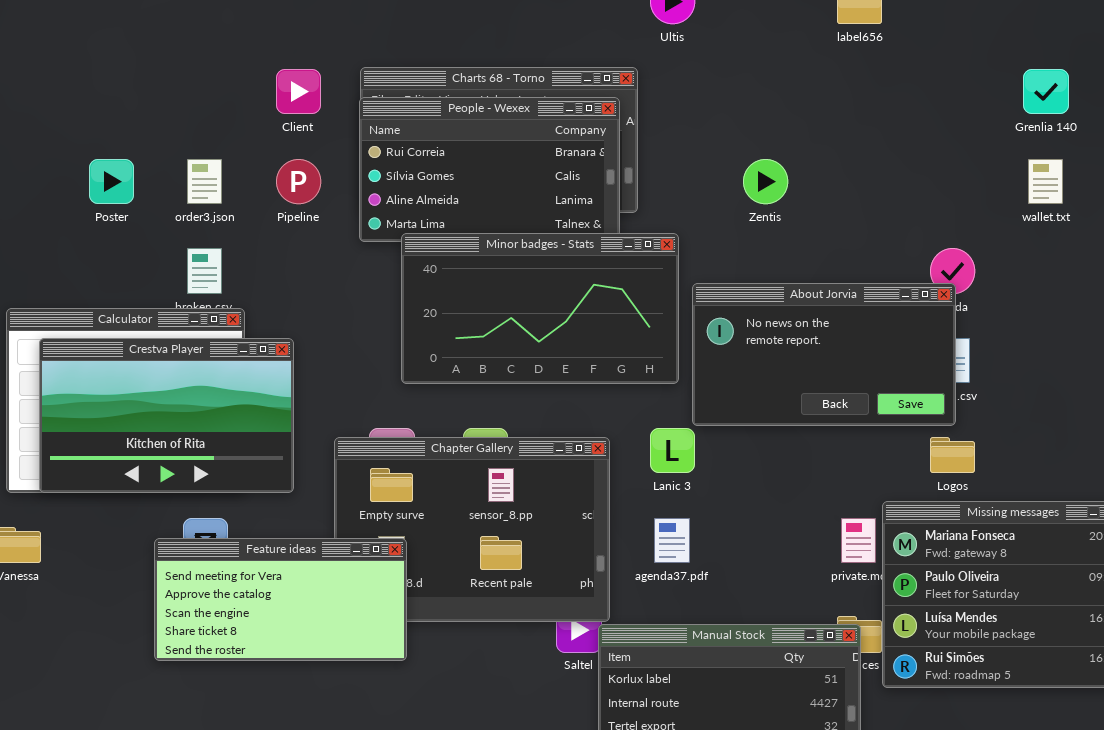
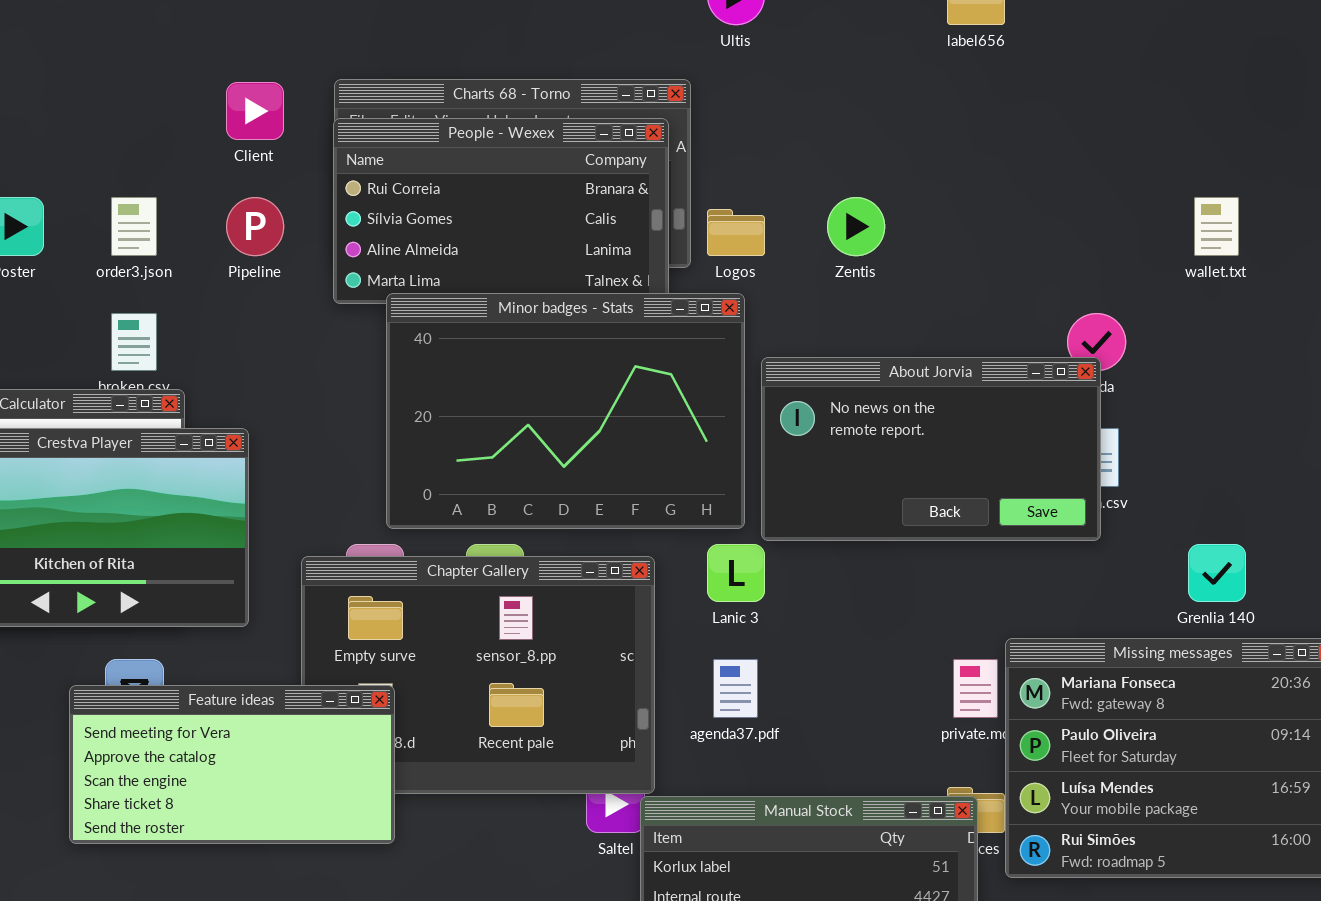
Grenlia 140: [1023,69,1069,114] -> [1188,544,1246,602], moved
Minor badges - Stats: [401,233,679,384] -> [386,293,745,529], resized
Logos: [930,437,975,473] -> [707,209,765,256], moved

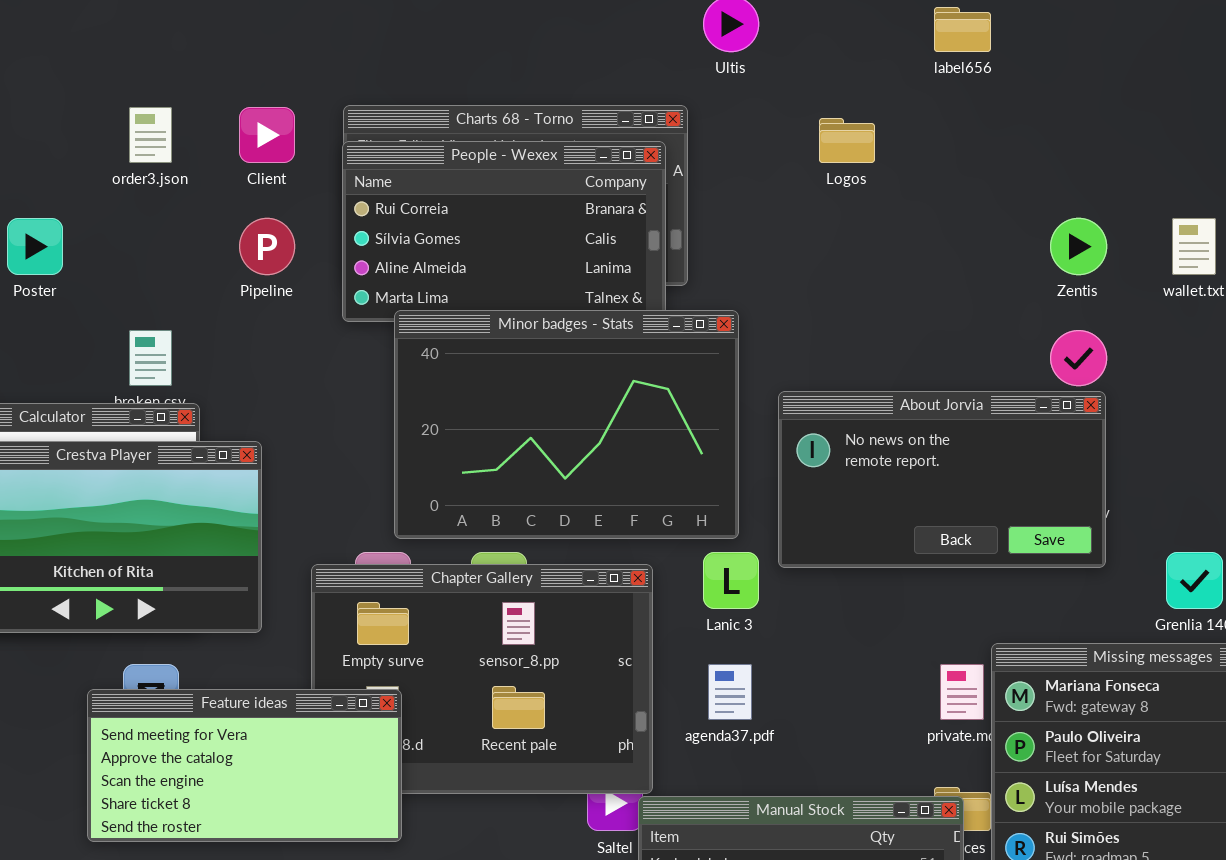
order3.json: [111,197,157,256] -> [129,107,172,163], moved
Zentis: [827,197,885,256] -> [1050,218,1107,275], moved
Logos: [707,209,765,256] -> [819,118,875,163], moved
About Jorvia: [761,357,1101,541] -> [778,391,1106,568], moved

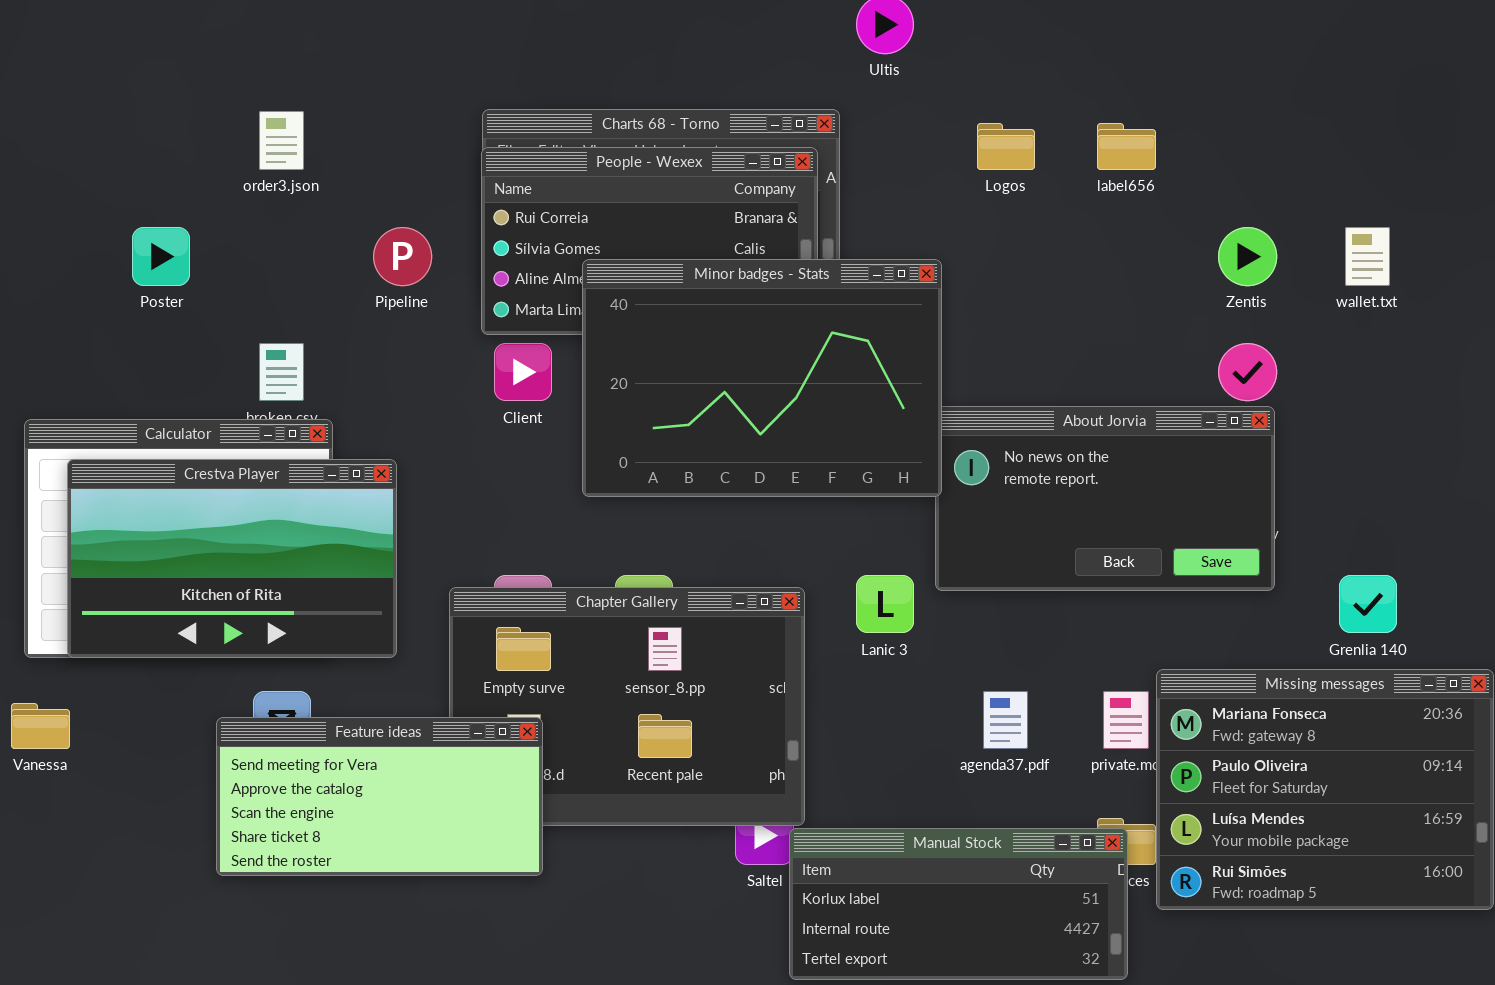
label656: [934,7,991,52] -> [1097,123,1156,170], moved
Client: [239,107,295,163] -> [494,343,552,401], moved
Minor badges - Stats: [394,310,739,539] -> [582,259,942,497], moved
agenda37.pdf: [708,664,752,720] -> [983,691,1028,749], moved

